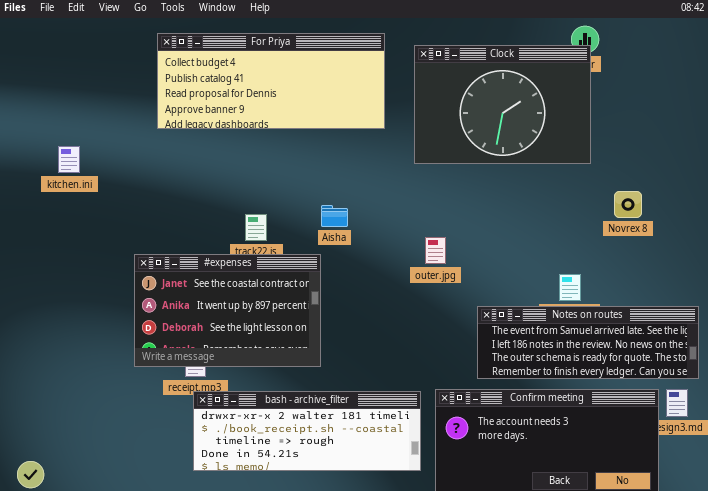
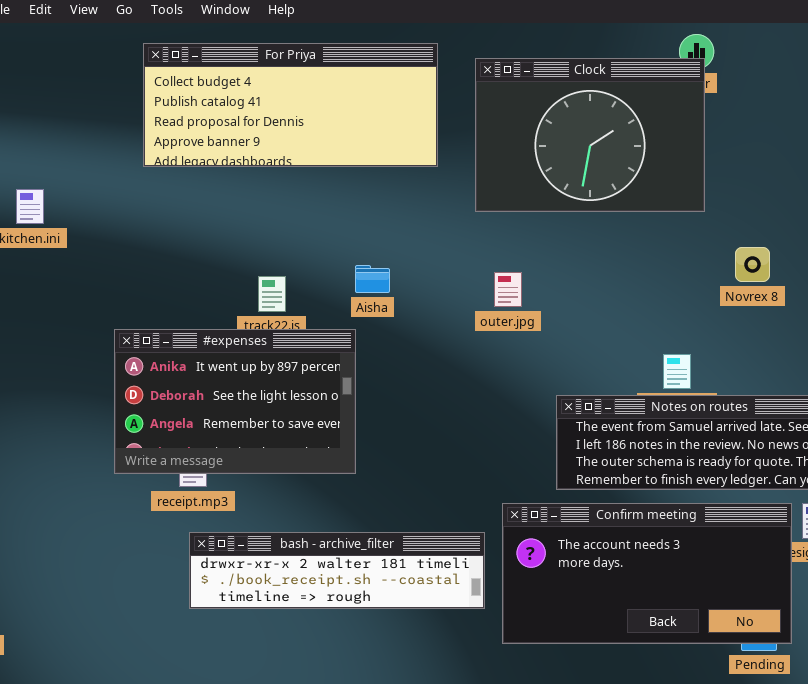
outer.jpg: [425,237,446,264] -> [494,272,522,307], moved
#expenses: [134,254,321,367] -> [114,329,356,474], scrolled down 1 row
bash - archive_filter: [193,391,421,471] -> [189,532,485,609], resized

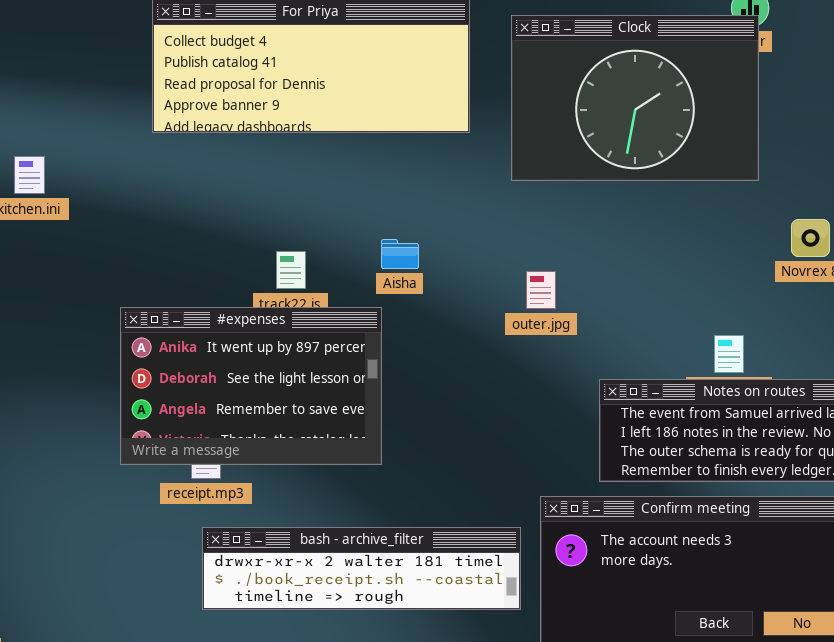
outer.jpg: [494,272,522,307] -> [526,271,556,309], moved

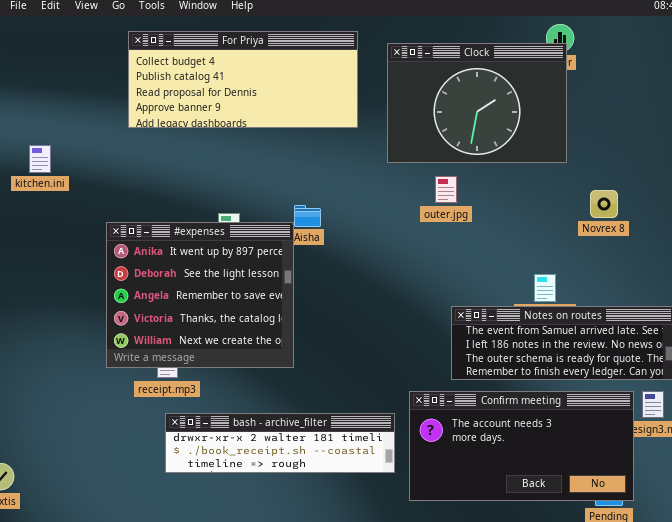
outer.jpg: [526,271,556,309] -> [435,176,457,203], moved
#expenses: [120,307,382,465] -> [106,222,294,368], resized

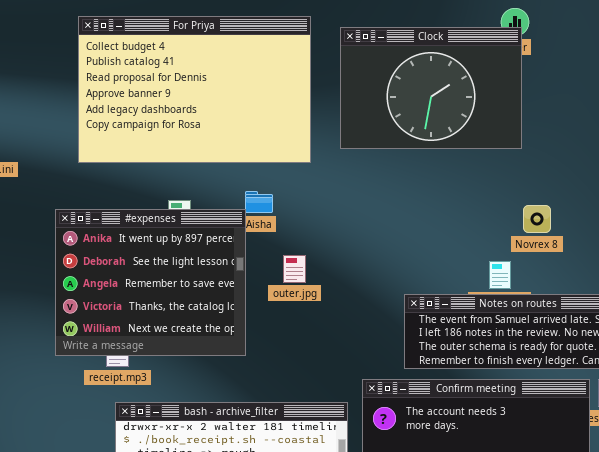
For Priya: [128,31,358,128] -> [78,16,311,163], resized
outer.jpg: [435,176,457,203] -> [283,255,306,283], moved
Novrex 8: [590,190,618,218] -> [523,205,551,233], moved

